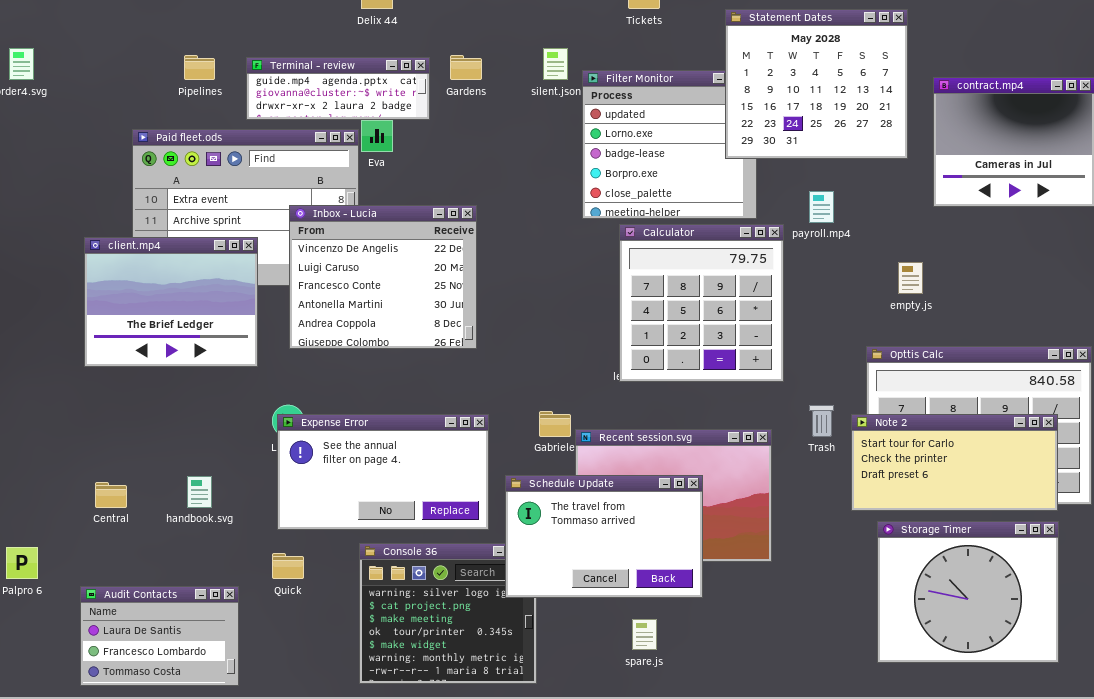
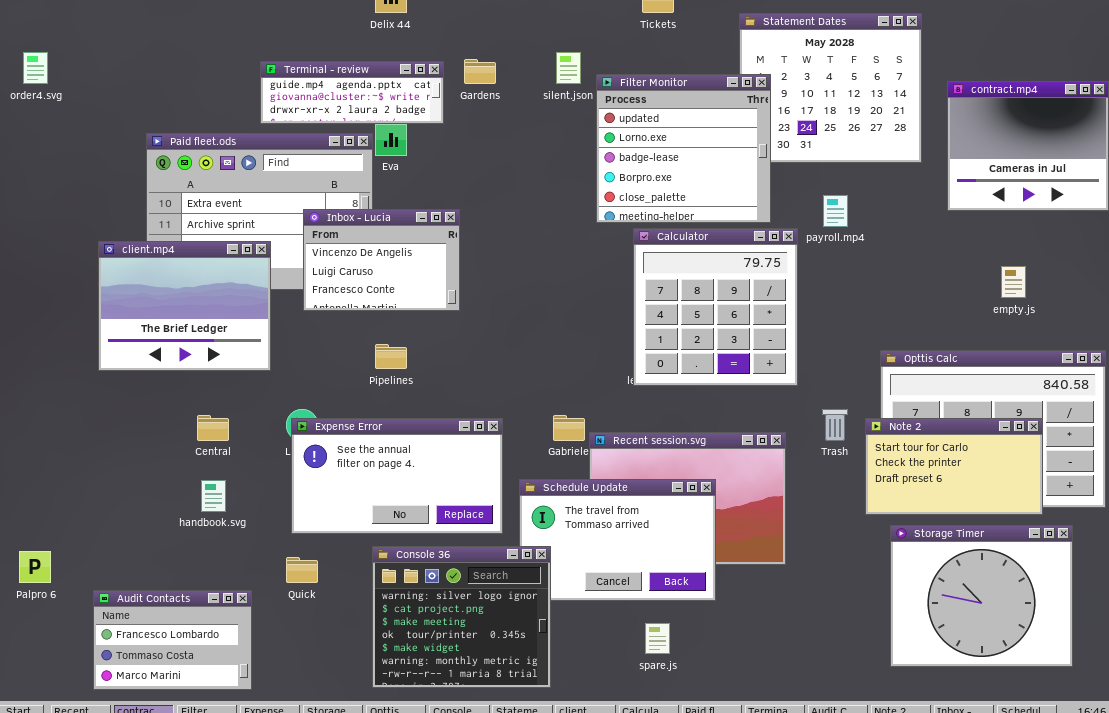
Pipelines: [184,55,215,80] -> [375,344,407,369], moved
Filter Monitor: [582,70,757,219] -> [596,74,771,223], raised
Inbox - Lucia: [289,205,477,349] -> [303,209,460,311], resized
empty.js: [898,262,923,294] -> [1001,266,1026,298], moved
Note 2: [851,414,1058,511] -> [865,418,1043,515], resized
Central: [95,482,127,508] -> [197,415,229,441], moved
Console 36: [359,543,537,684] -> [372,546,551,688], raised
Audit Contacts: [80,586,239,686] -> [93,590,252,690], scrolled down 1 row

